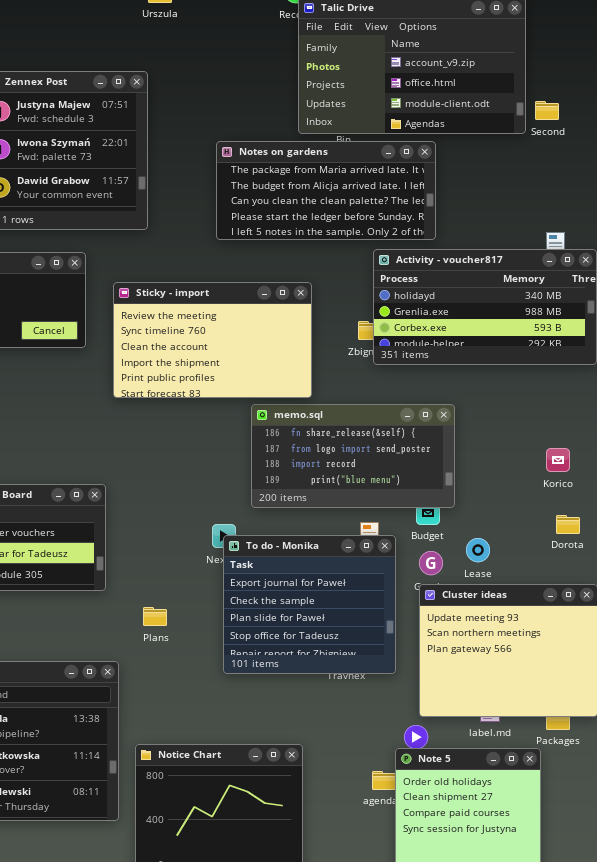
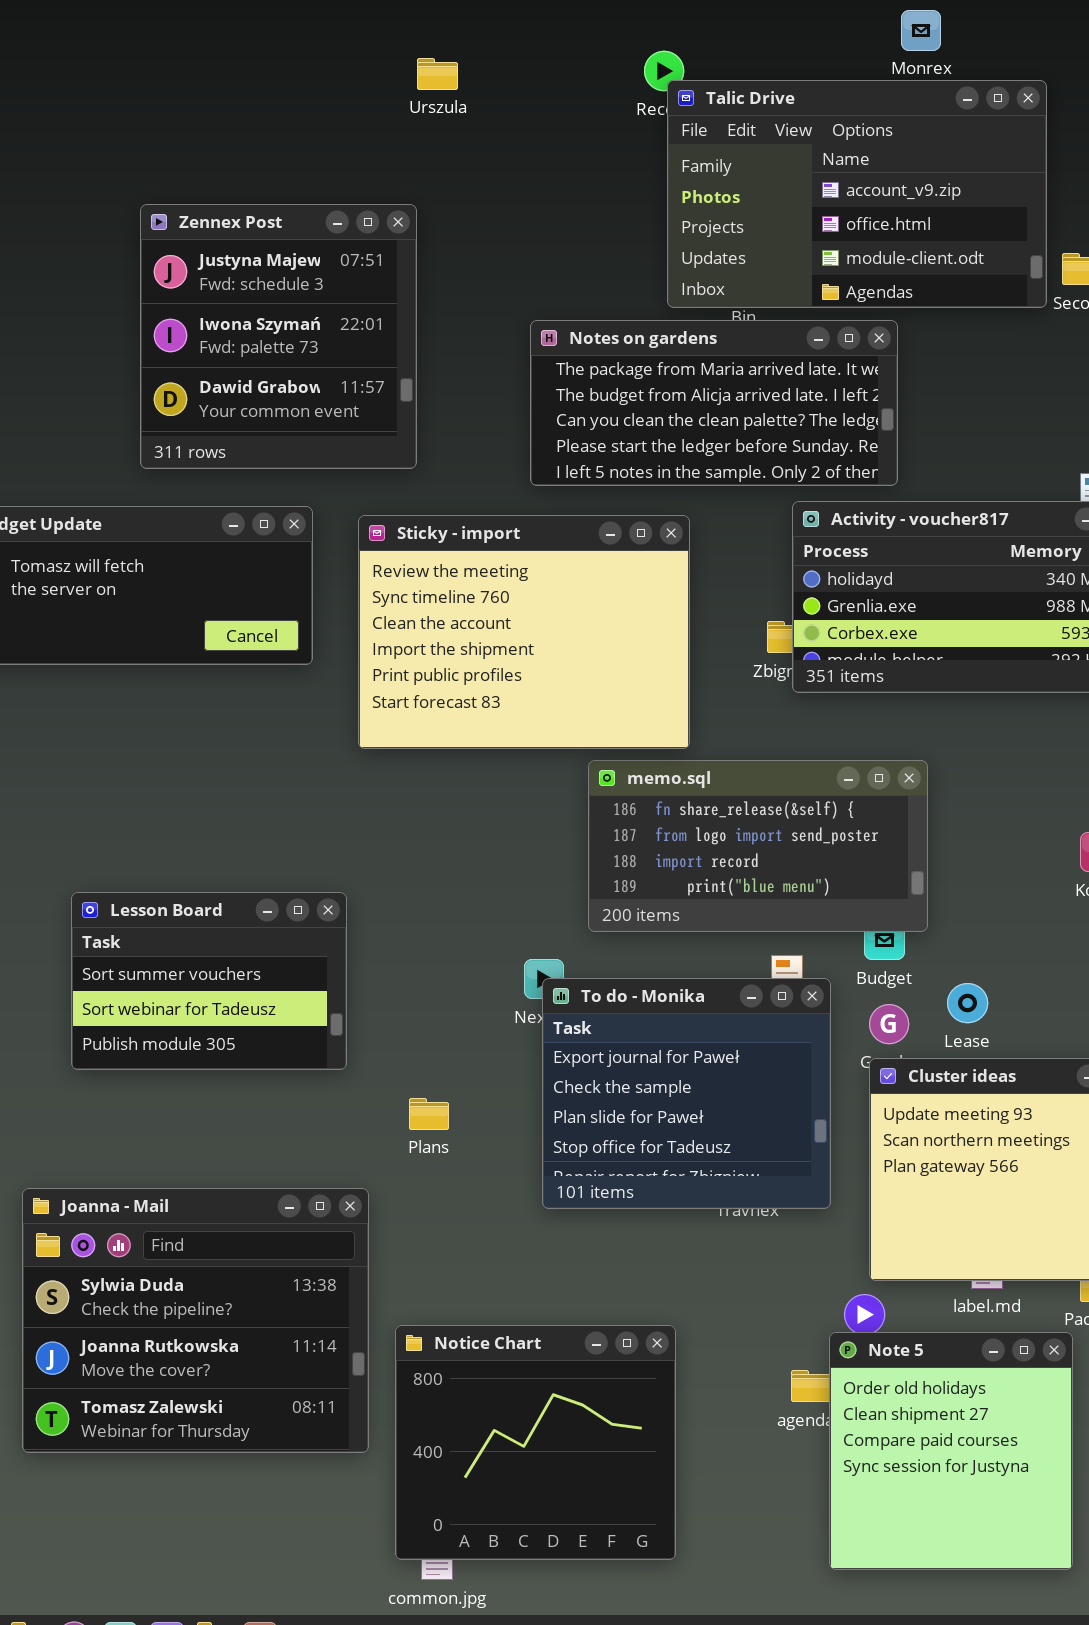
Sticky - import: [113,282,312,398] -> [358,515,690,749], resized

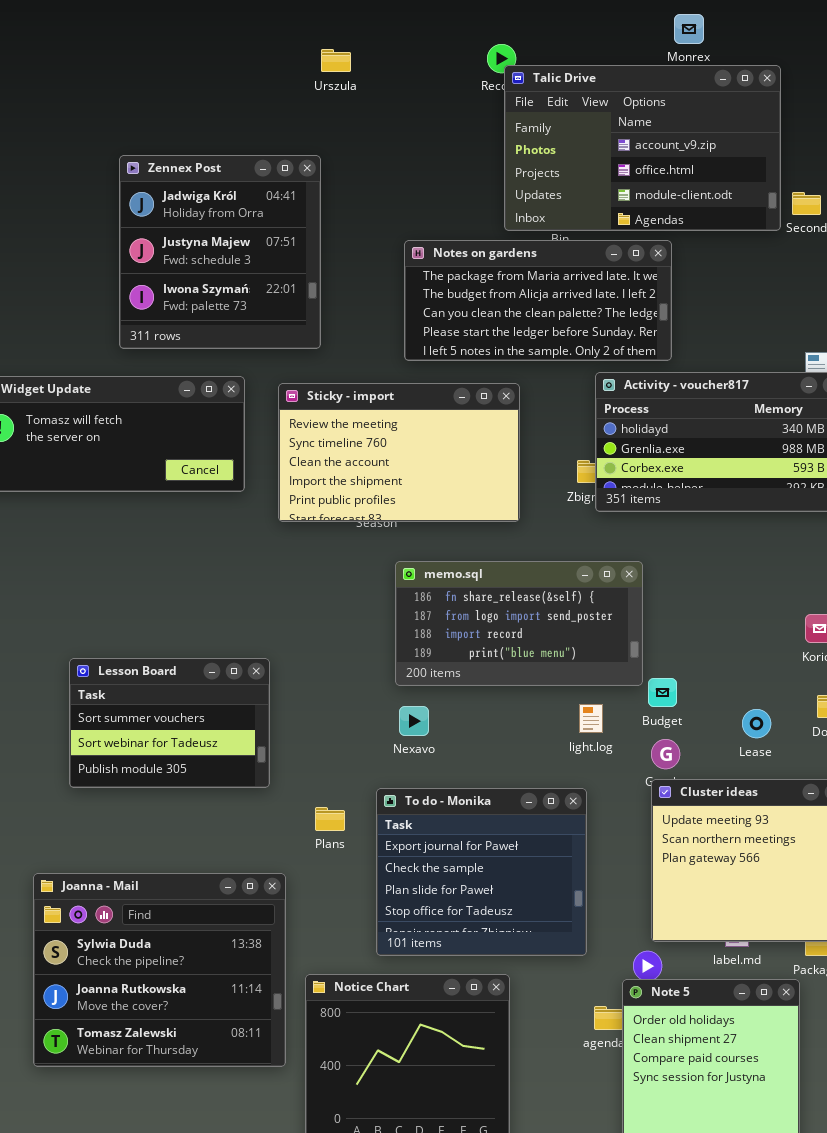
Zennex Post: [140,204,417,469] -> [119,155,321,349], scrolled up 1 row
Sticky - import: [358,515,690,749] -> [278,383,520,522], resized
memo.sql: [588,760,928,932] -> [395,561,643,686], moved
To do - Monika: [542,978,831,1209] -> [376,788,587,956], moved
Lease: [947,983,988,1023] -> [742,709,771,738], moved

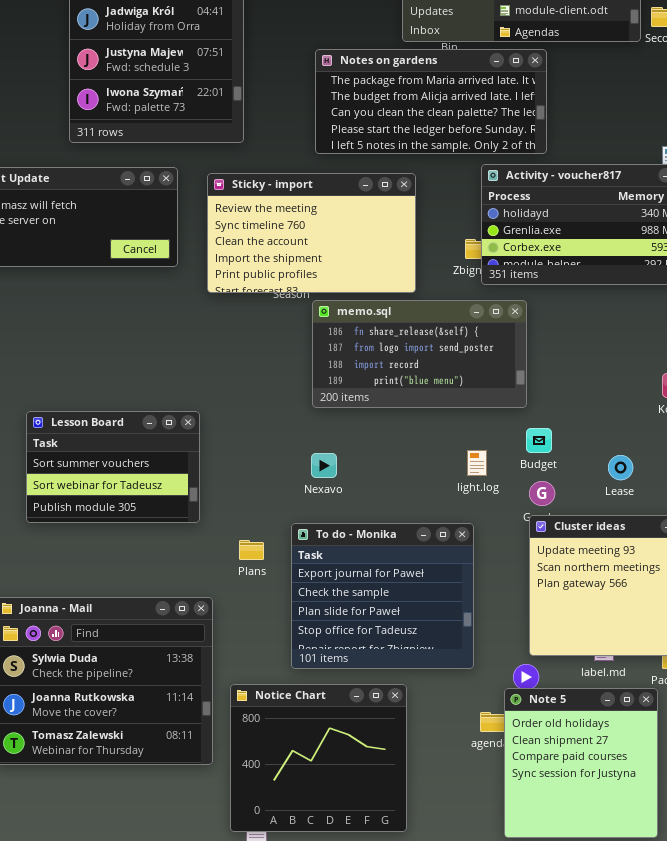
memo.sql: [395,561,643,686] -> [312,300,527,408], moved

